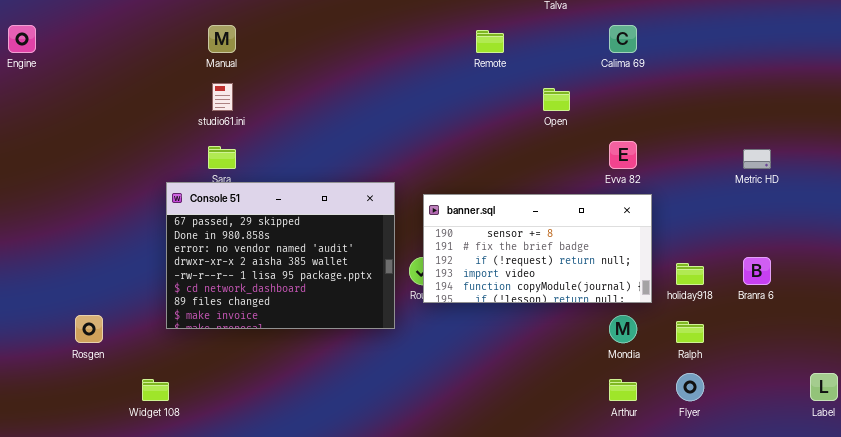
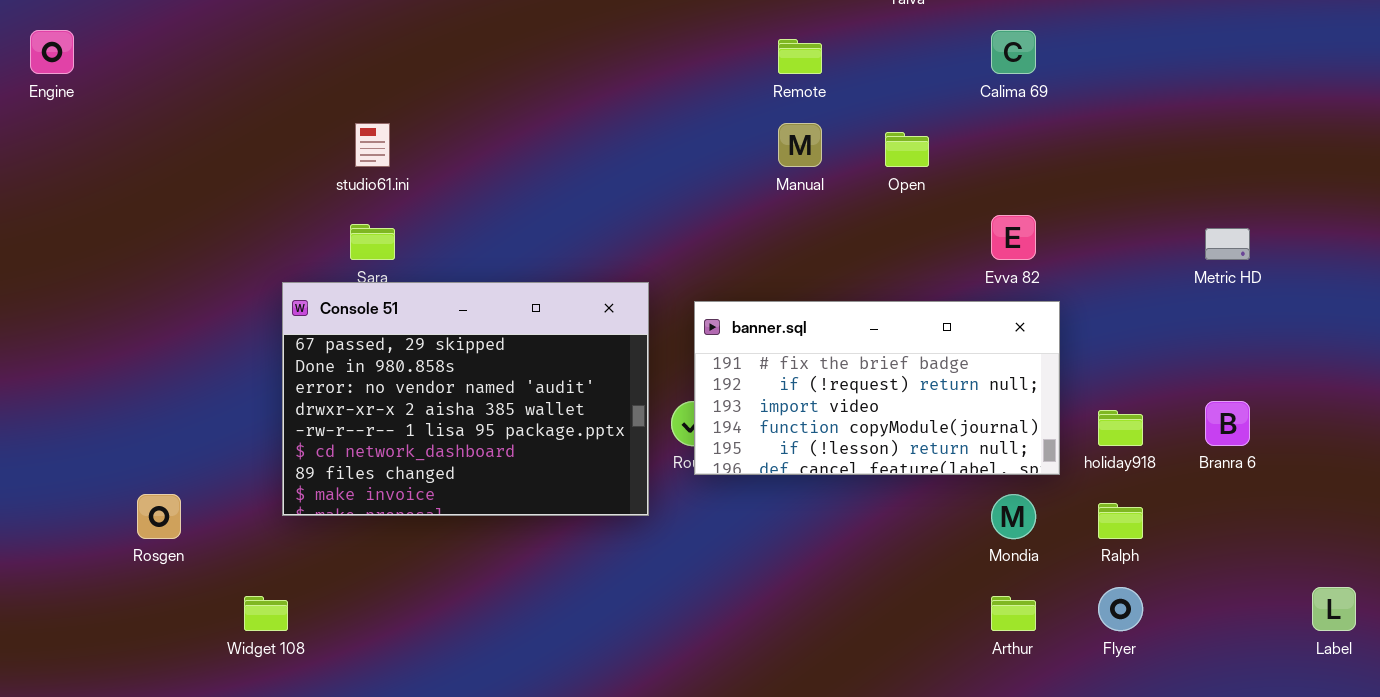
Manual: [208,25,236,53] -> [778,123,822,167], moved
banner.sql: [423,194,652,303] -> [694,301,1060,475], scrolled down 1 row

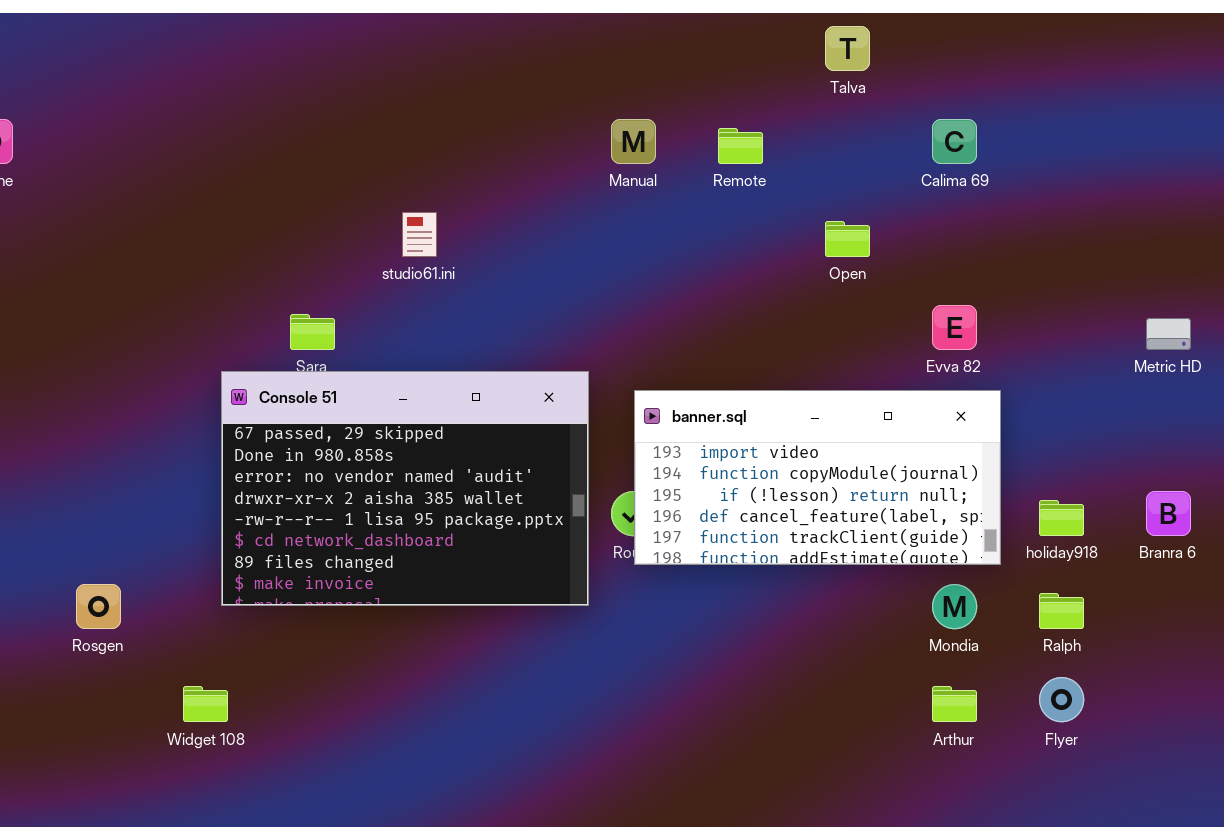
studio61.ini: [355,123,390,167] -> [402,212,437,257], moved
Manual: [778,123,822,167] -> [611,119,656,164], moved
banner.sql: [694,301,1060,475] -> [634,390,1001,565], scrolled down 2 rows

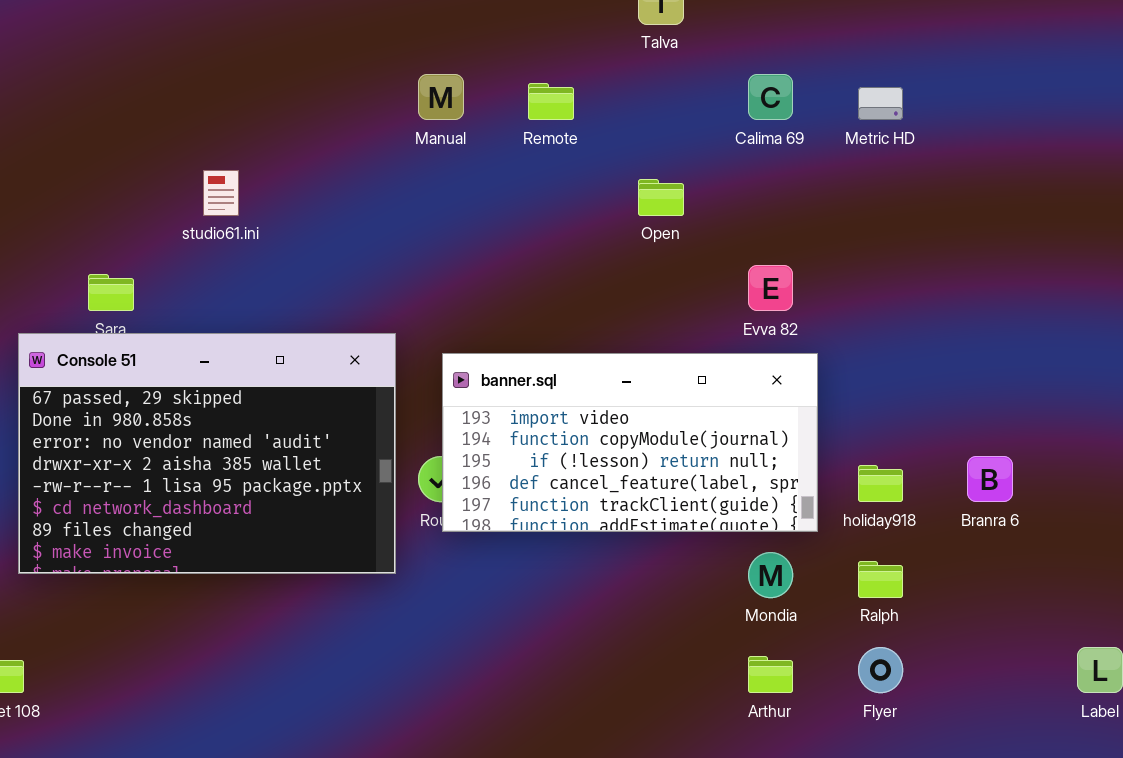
Metric HD: [1146,318,1191,350] -> [858,87,903,120], moved

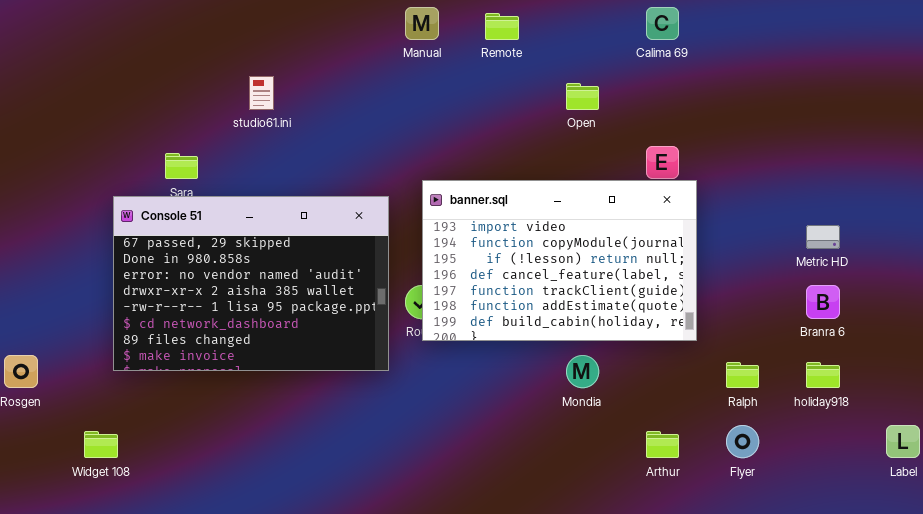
Metric HD: [858,87,903,120] -> [806,225,840,249], moved
banner.sql: [442,353,818,532] -> [422,180,697,341], resized
holiday918: [858,465,903,502] -> [806,362,840,388], moved
Mondia: [748,552,793,598] -> [566,355,599,388], moved

